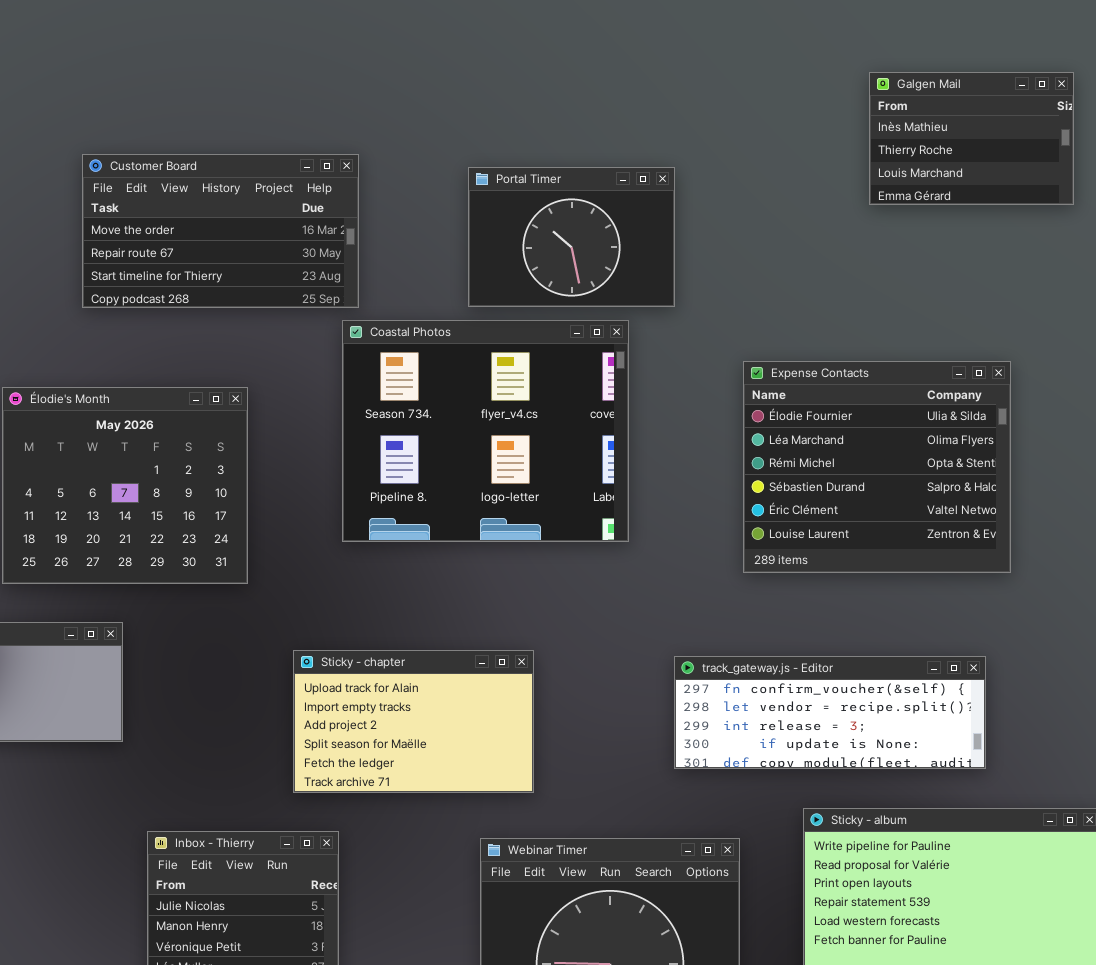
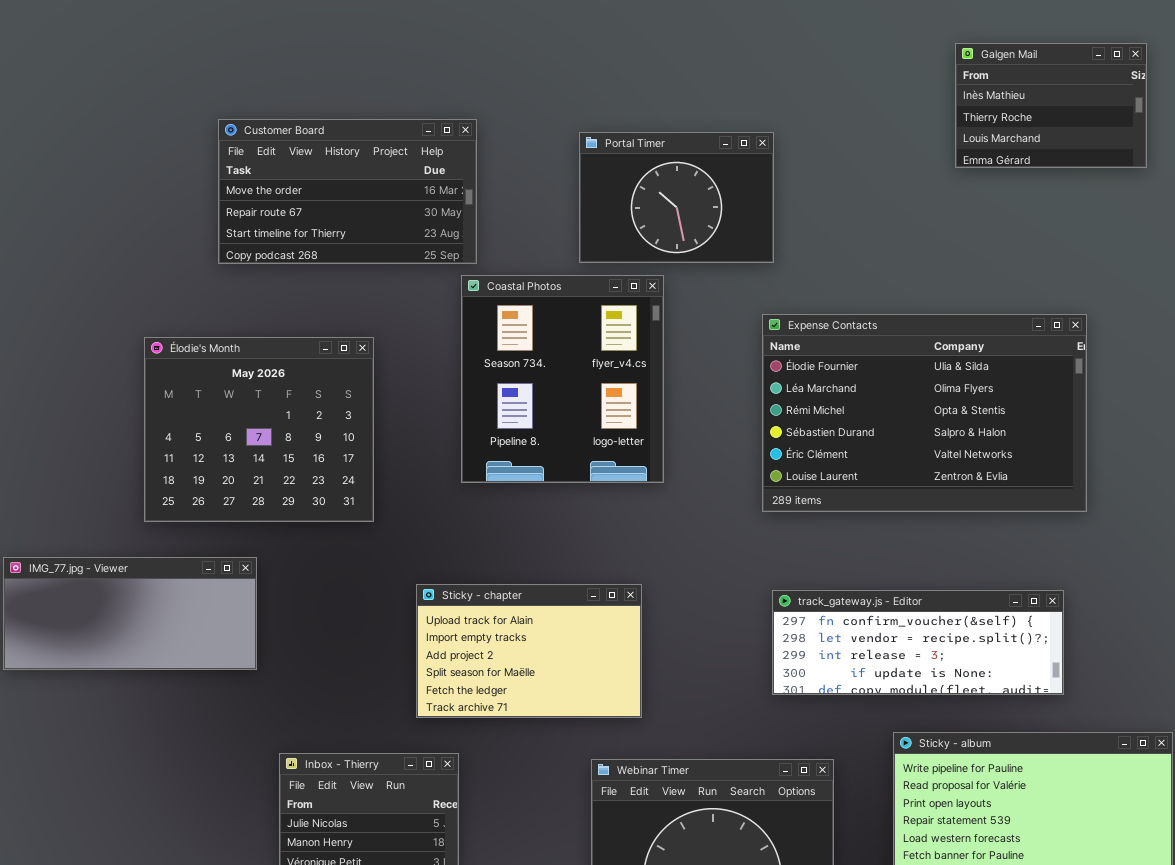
Coastal Photos: [342,320,629,542] -> [461,275,664,483], resized
Expense Contacts: [743,361,1011,573] -> [762,314,1087,512], resized

